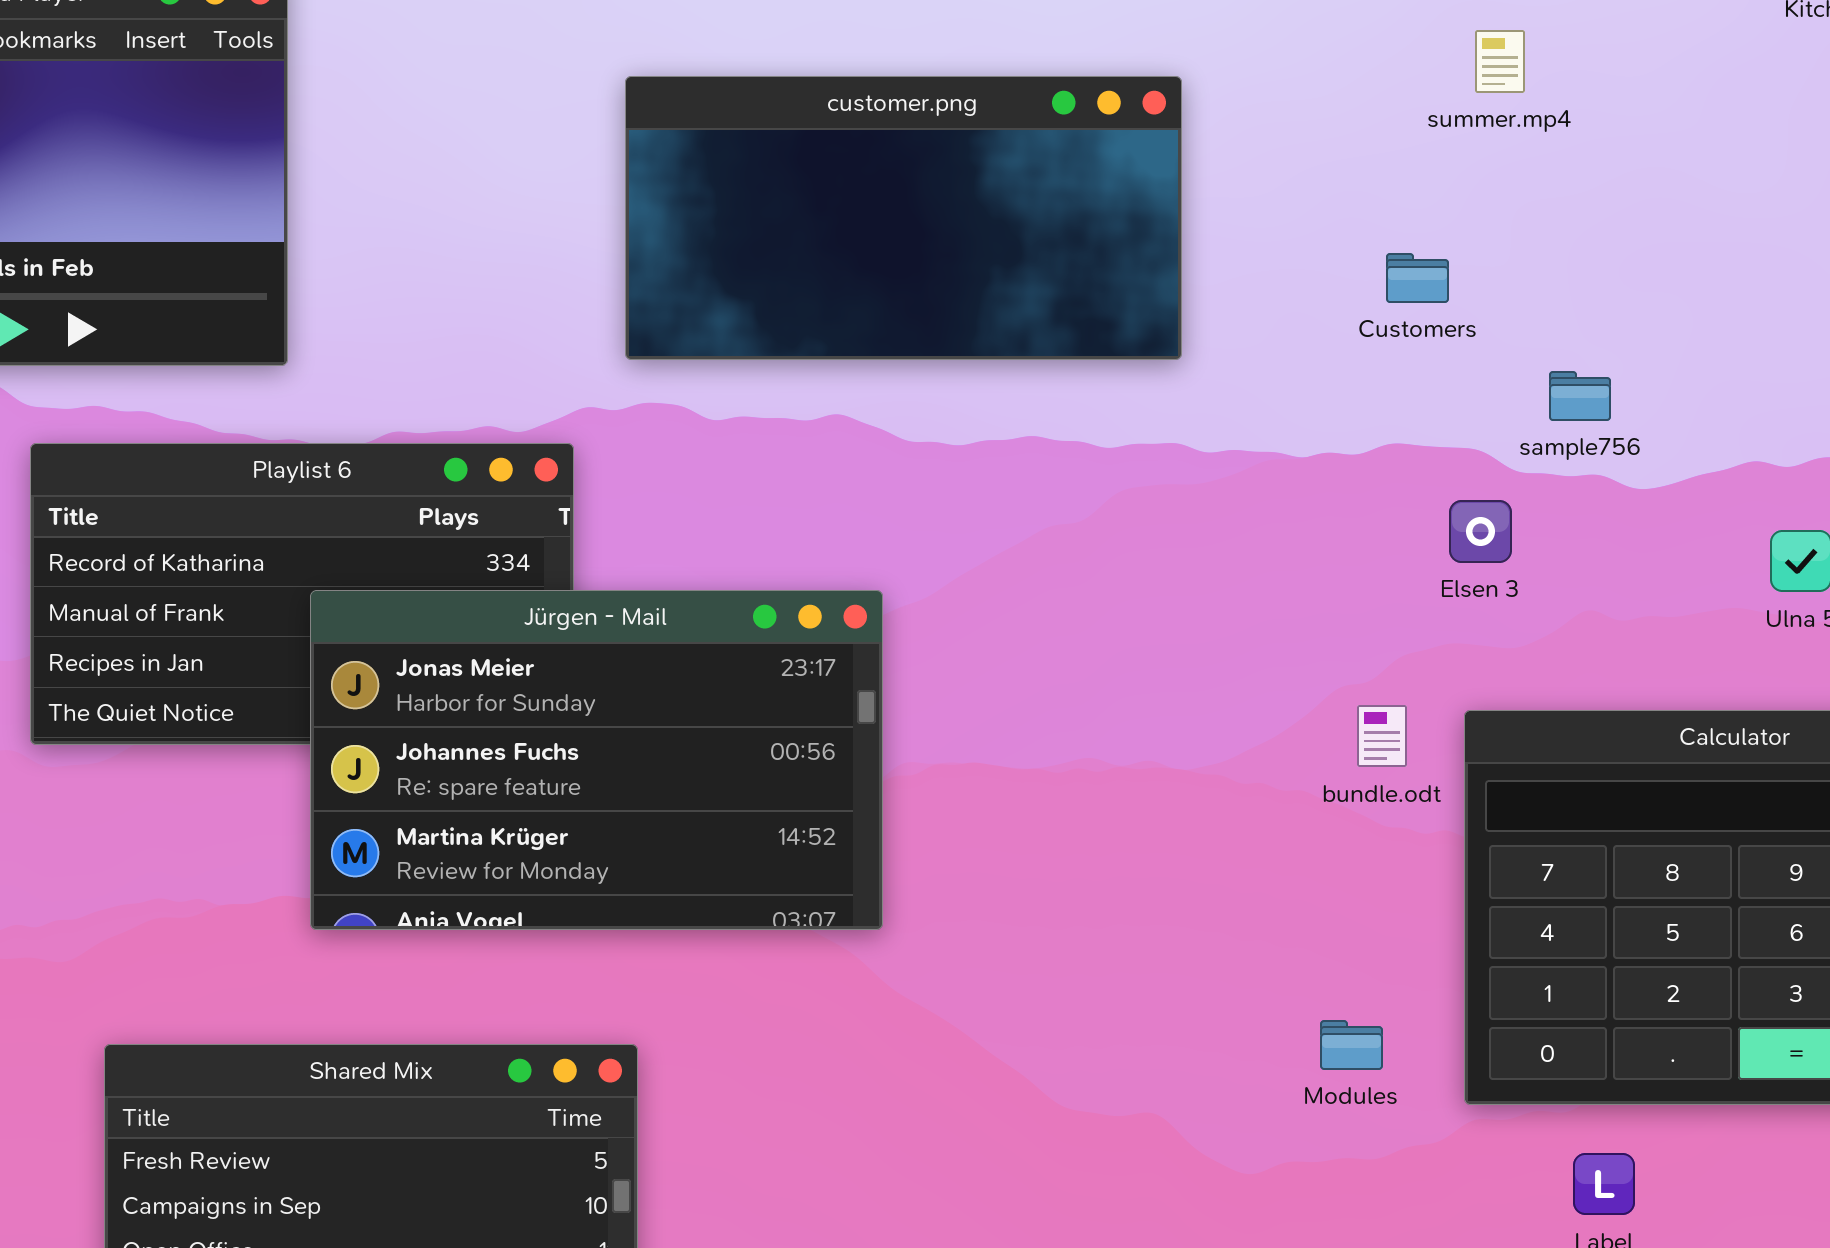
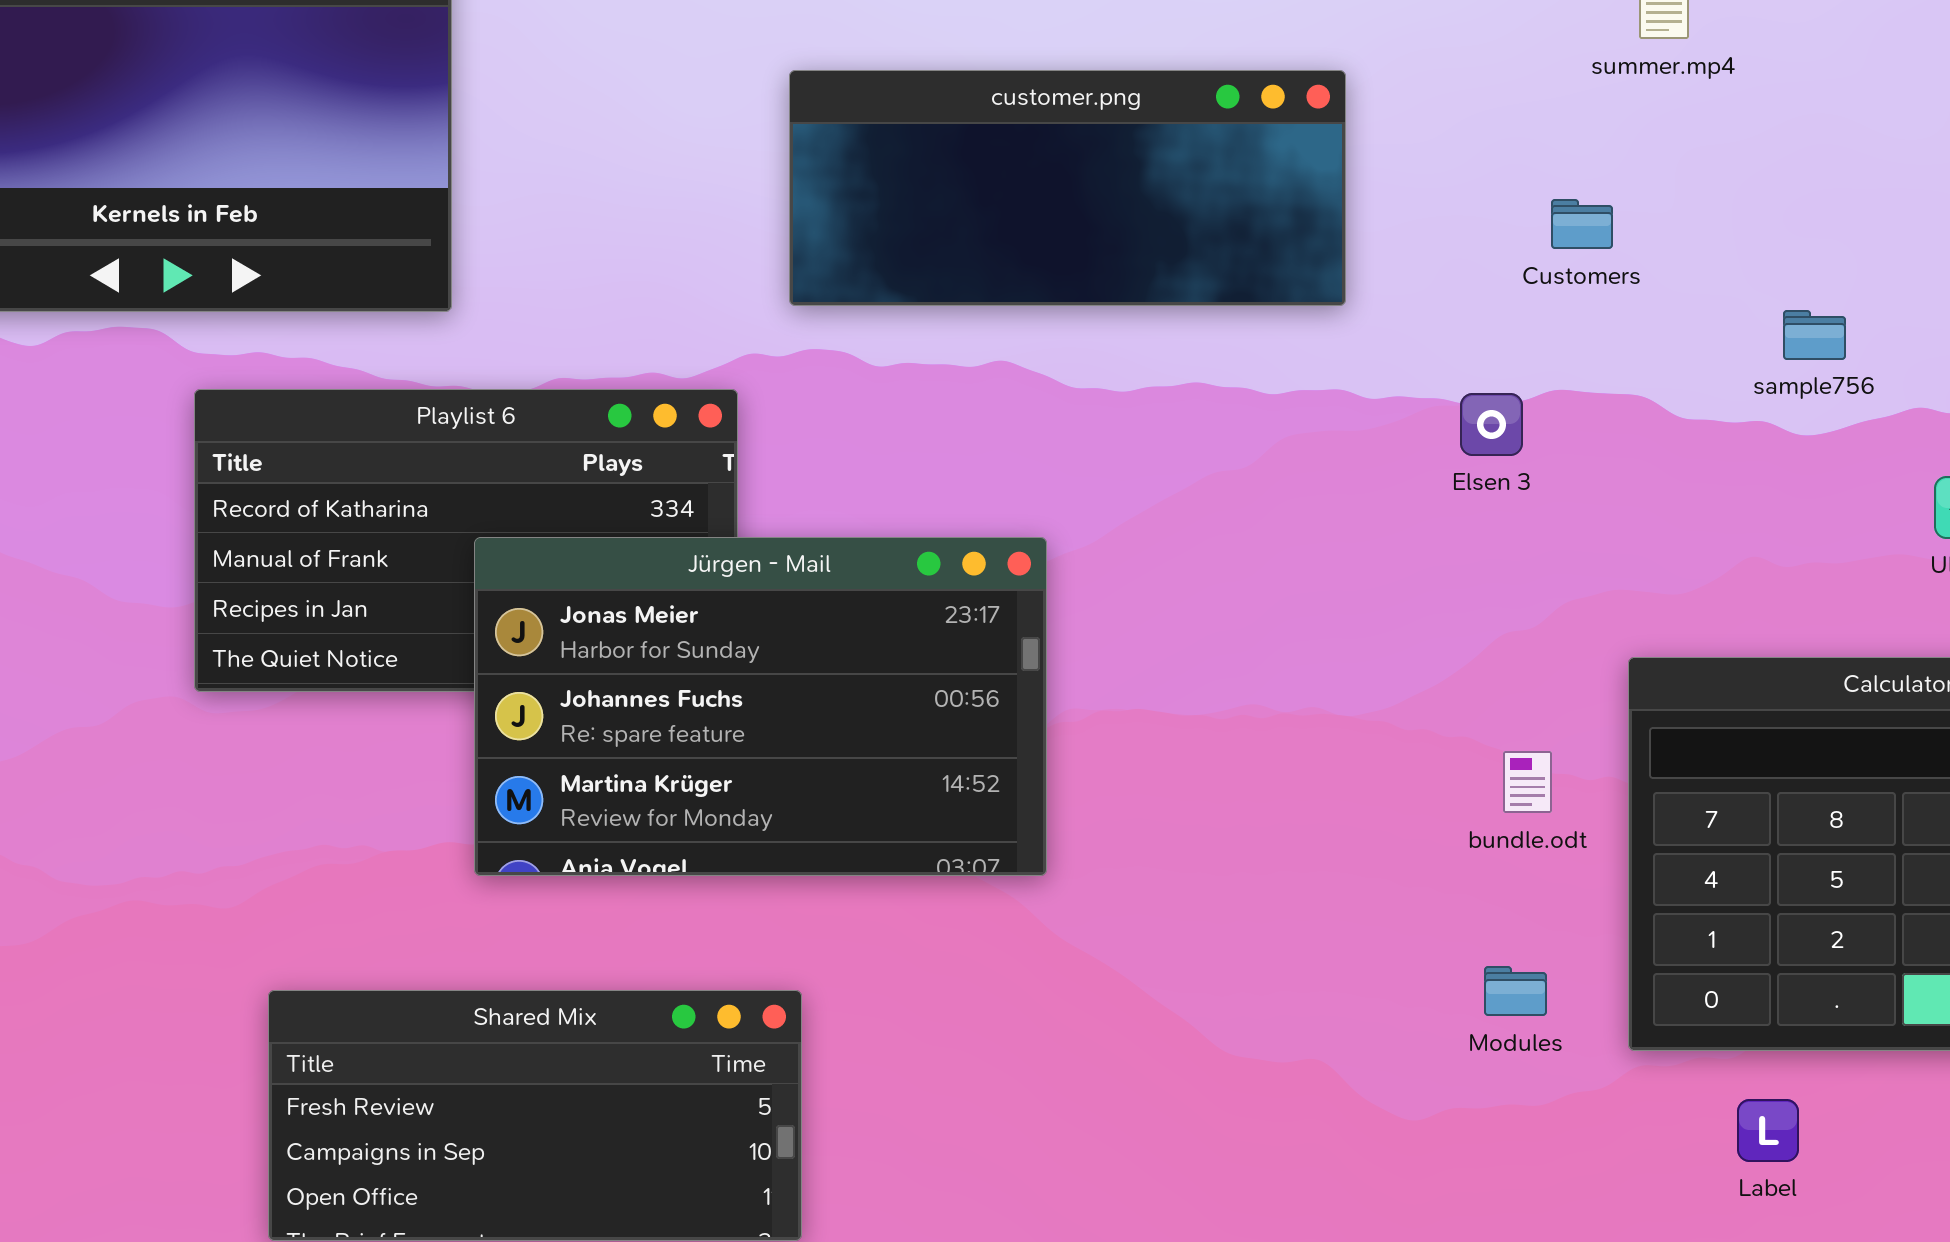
customer.png: [625,76,1182,360] -> [789,70,1346,306], resized
sample756: [1549,371,1611,421] -> [1783,310,1846,360], moved
Elsen 3: [1449,500,1512,563] -> [1460,393,1523,456], moved
bundle.odt: [1357,705,1407,767] -> [1503,751,1552,813], moved

